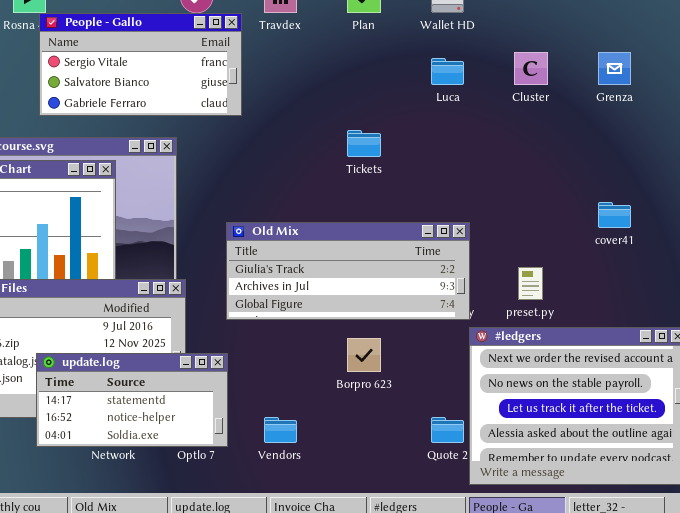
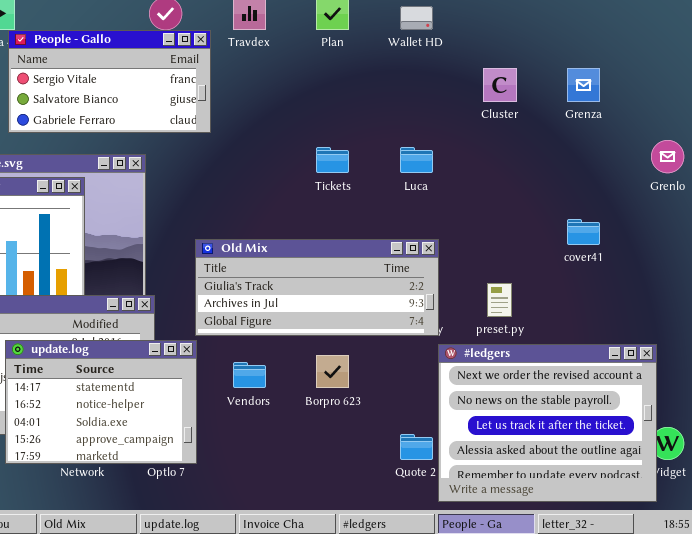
Luca: [431,58,464,85] -> [400,147,433,173], moved
update.log: [36,353,228,447] -> [5,340,197,464], resized
Vendors: [264,417,297,443] -> [233,362,266,388], moved

